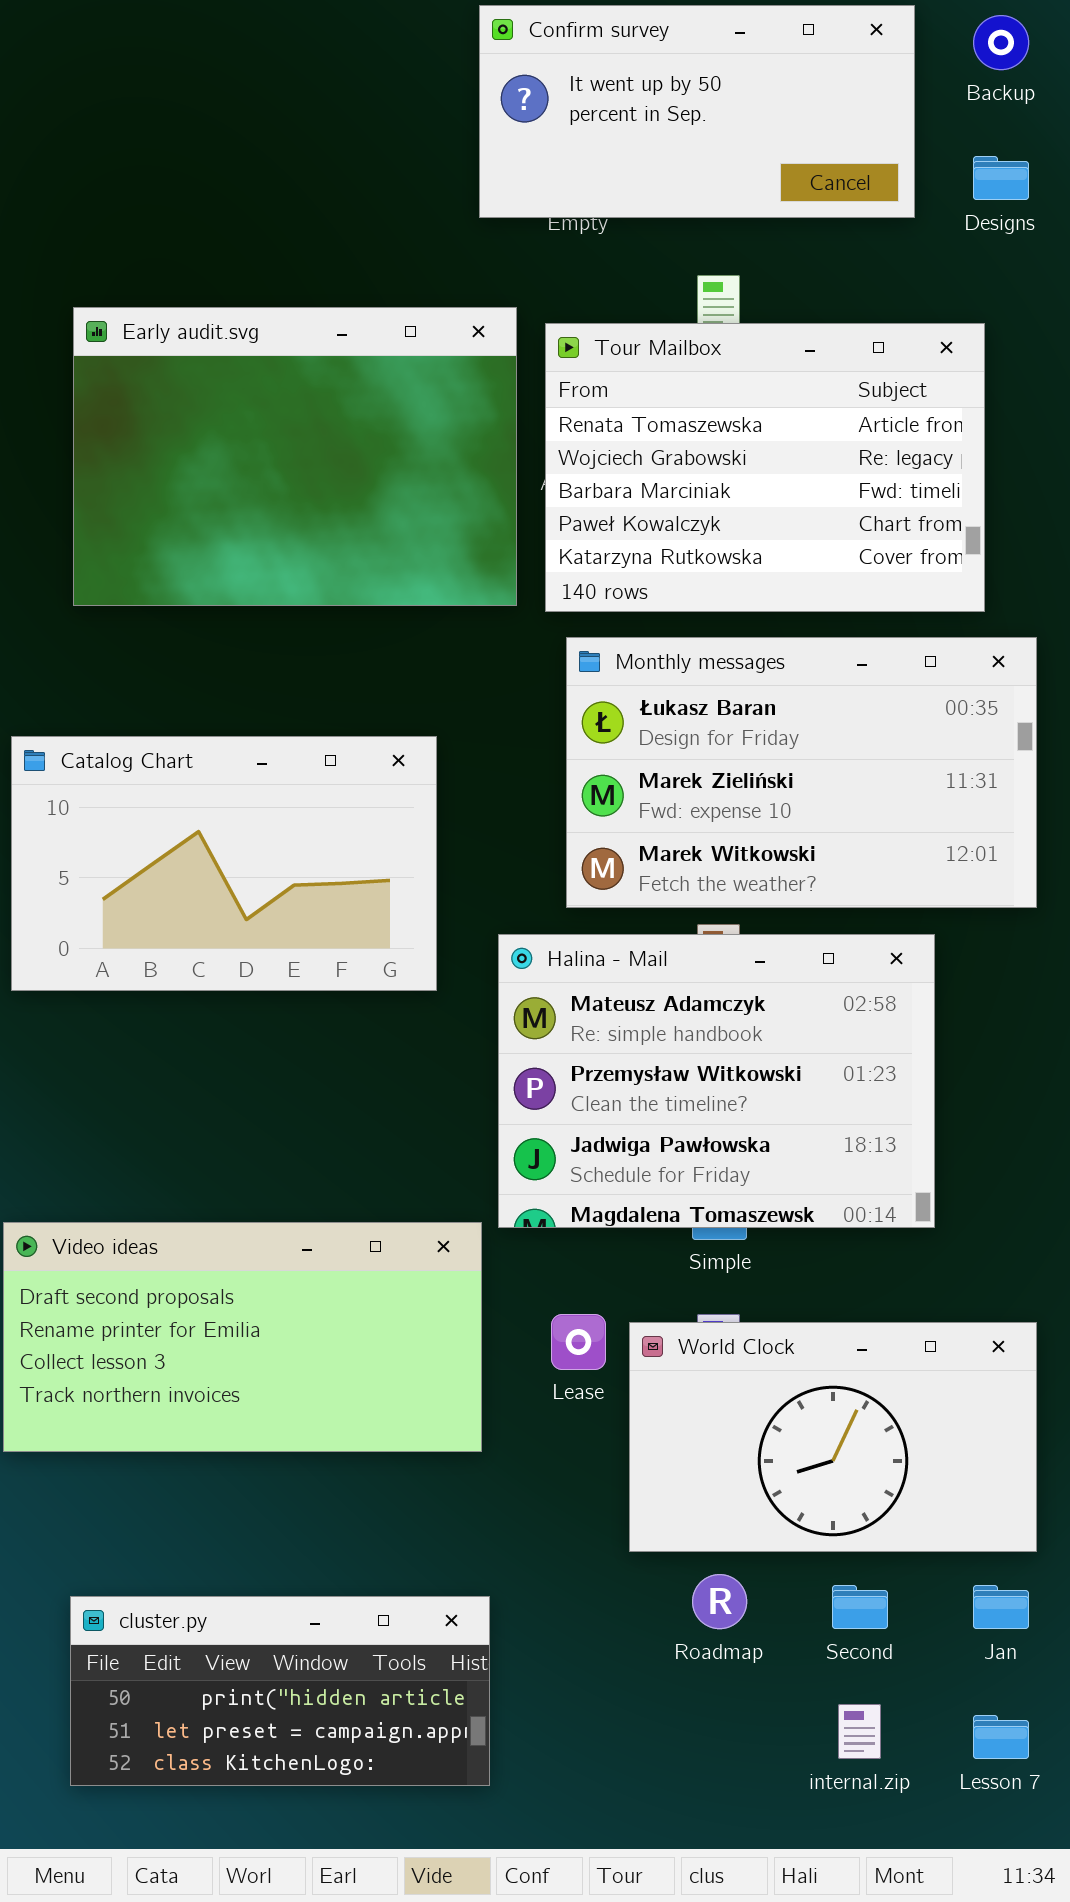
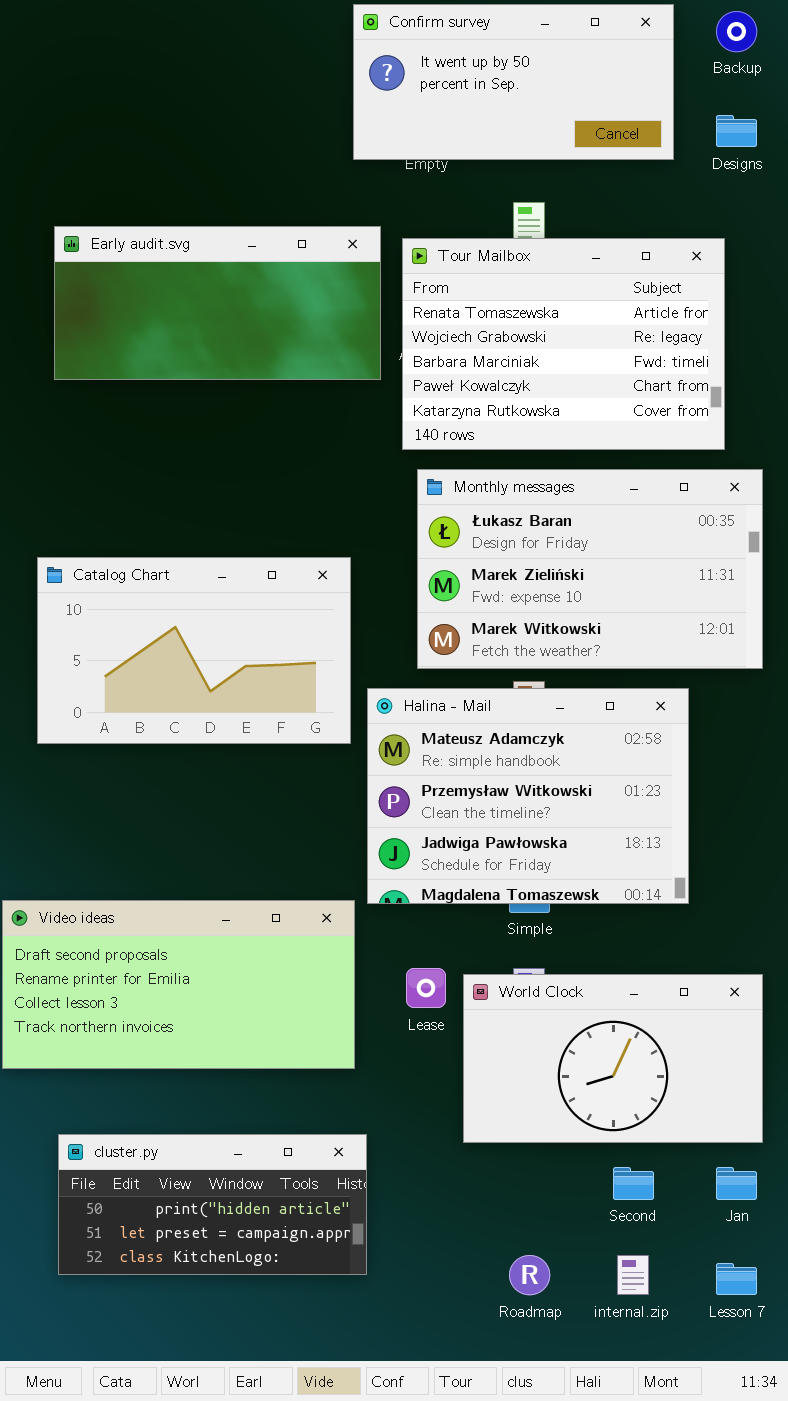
Early audit.svg: [73,307,517,606] -> [54,226,381,380], resized
Catalog Chart: [11,736,437,991] -> [37,557,351,744], moved
Roadmap: [692,1574,747,1629] -> [509,1255,550,1295], moved
cluster.py: [70,1596,490,1786] -> [58,1134,367,1275], moved

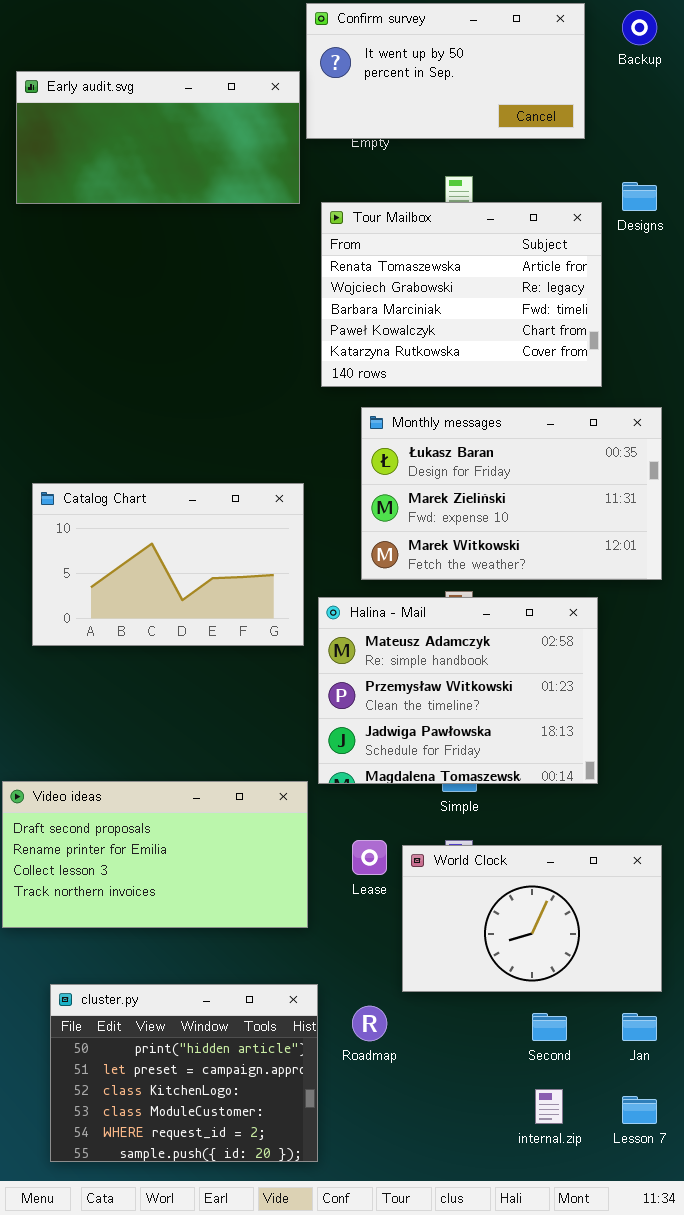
Designs: [716,115,757,147] -> [622,182,657,211], moved
Early audit.svg: [54,226,381,380] -> [16,71,300,204], moved
Tour Mailbox: [402,238,725,450] -> [321,202,602,387], moved
cluster.py: [58,1134,367,1275] -> [50,984,318,1162], resized
Roadmap: [509,1255,550,1295] -> [352,1006,387,1041], moved

